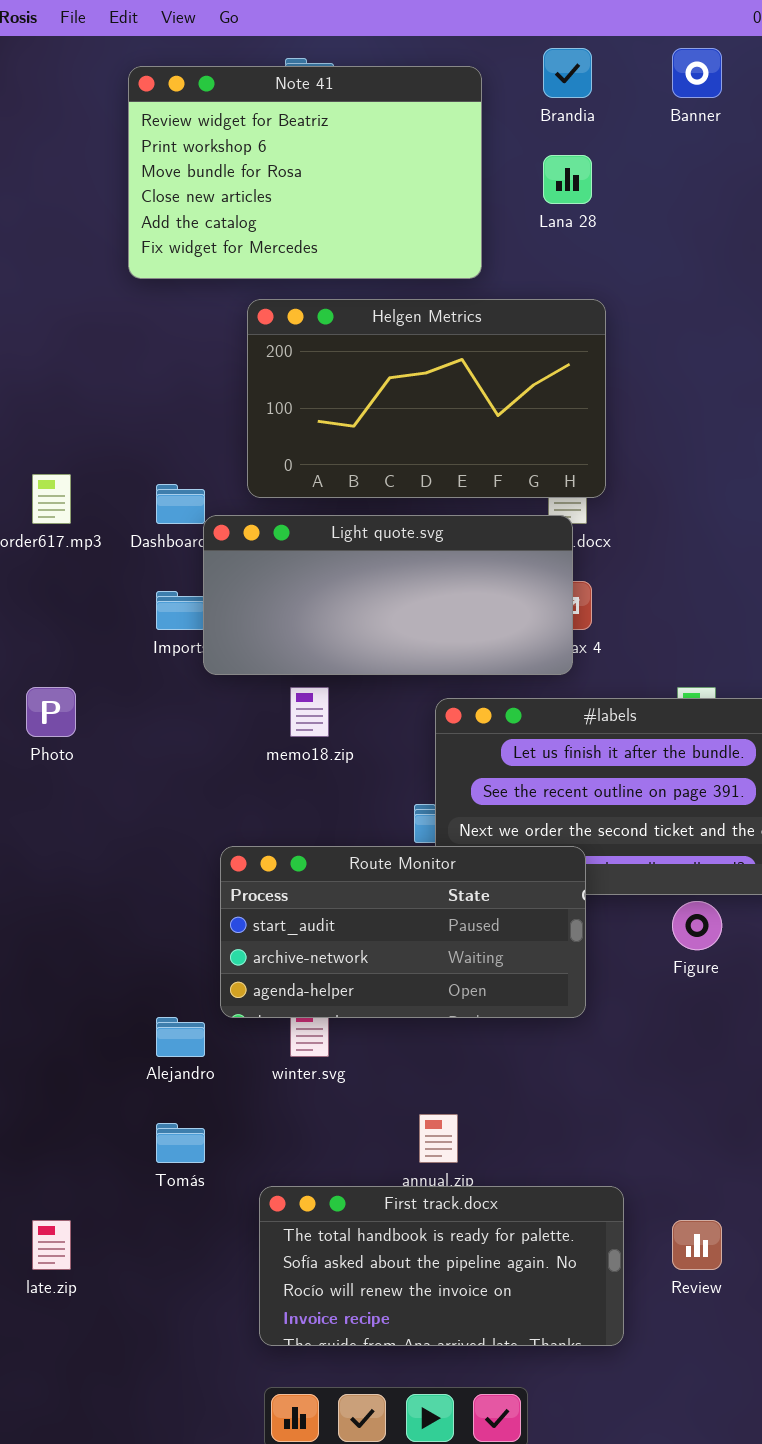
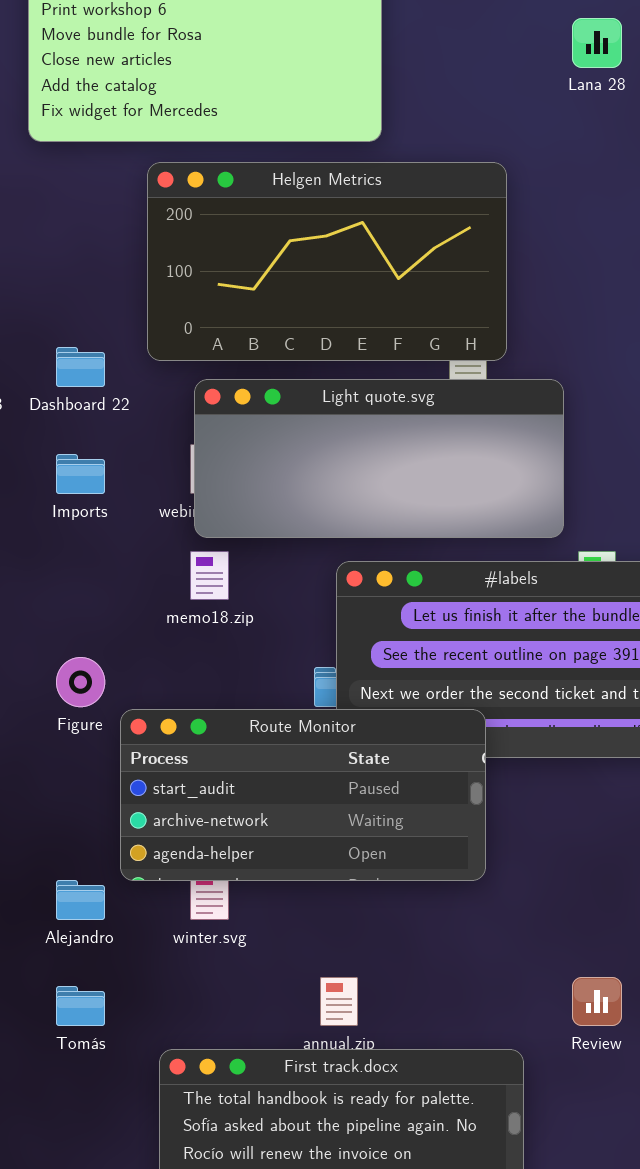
Lana 28: [543,155,592,204] -> [572,18,622,68], moved
Light quote.svg: [203,515,573,675] -> [194,379,564,538], moved
Figure: [672,901,722,950] -> [56,657,105,707], moved
Review: [672,1220,722,1270] -> [572,977,622,1026], moved

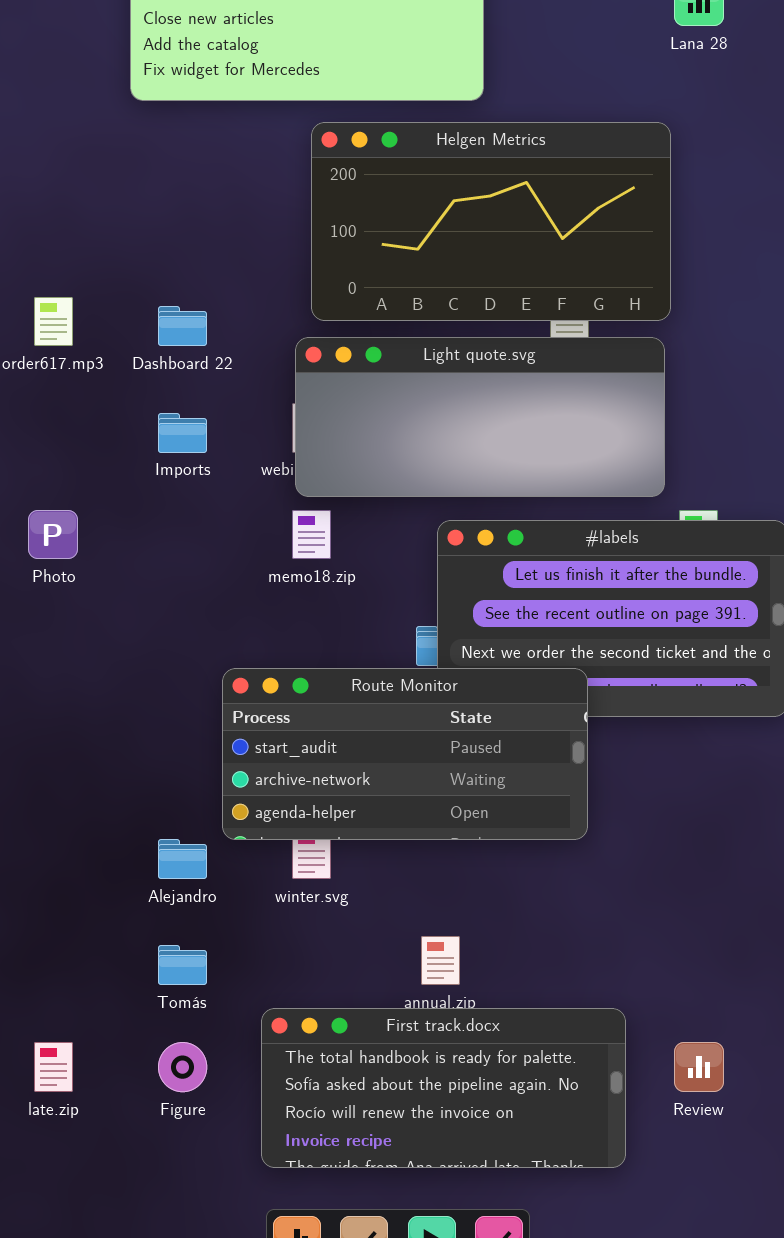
Helgen Metrics: [147,162,507,361] -> [311,122,671,321], moved
Figure: [56,657,105,707] -> [158,1042,207,1092], moved
Review: [572,977,622,1026] -> [674,1042,724,1092], moved

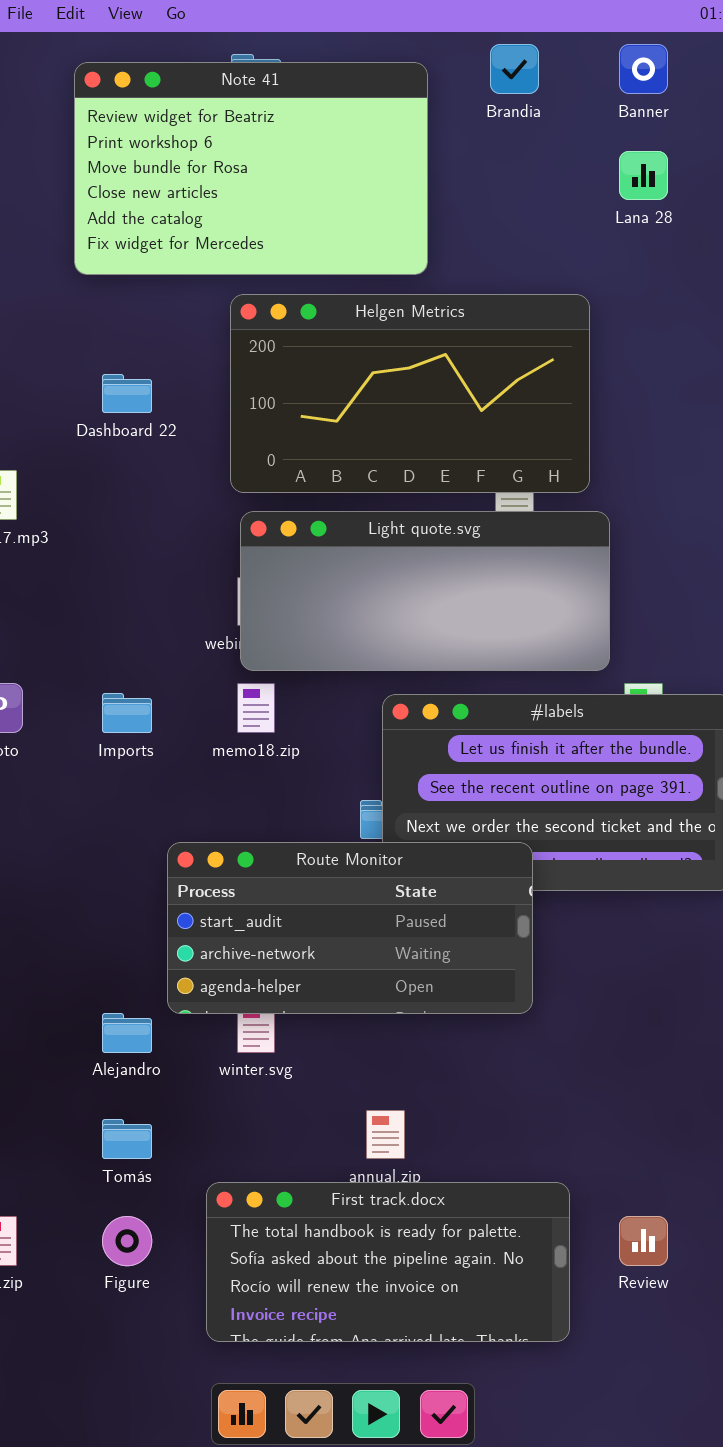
Helgen Metrics: [311,122,671,321] -> [230,294,590,493], moved
Dashboard 22: [158,306,207,346] -> [102,374,152,413], moved
Imports: [158,413,207,453] -> [102,693,152,733], moved

